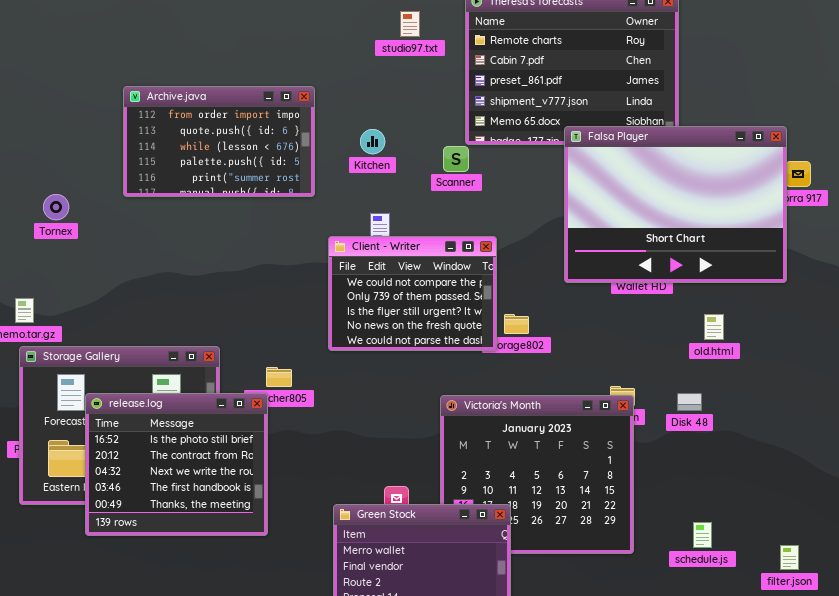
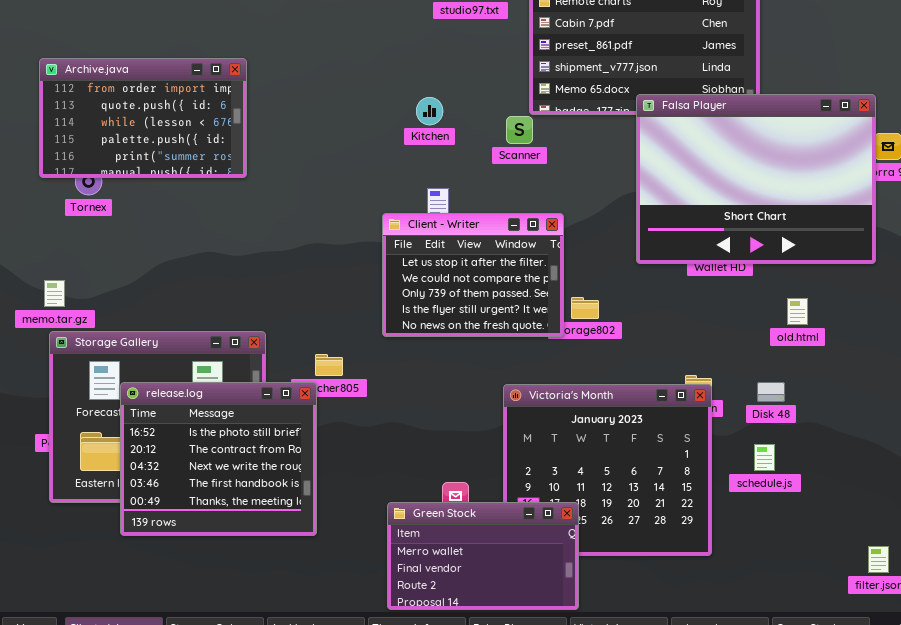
Archive.java: [123,86,315,197] -> [39,58,247,178], moved
Client - Writer: [328,236,497,351] -> [382,213,564,337], scrolled up 1 row
schedule.js: [693,522,712,548] -> [754,444,775,471], moved

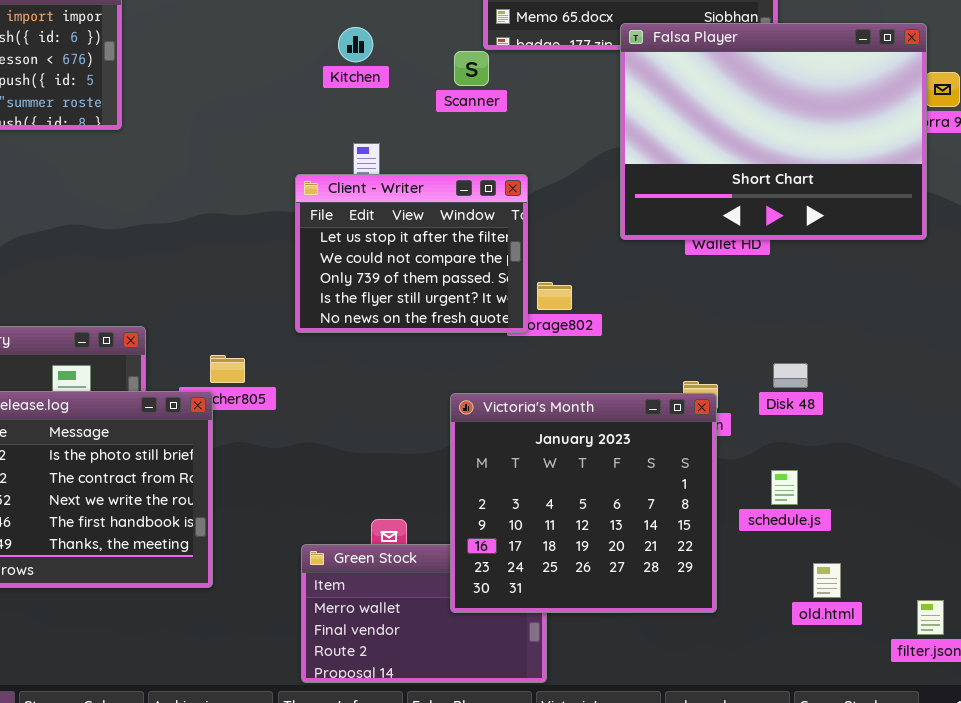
old.html: [787,298,808,325] -> [813,563,841,598], moved
Disk 48: [757,382,785,402] -> [773,363,808,388], moved
Victoria's Month: [503,384,712,556] -> [450,393,717,613], raised

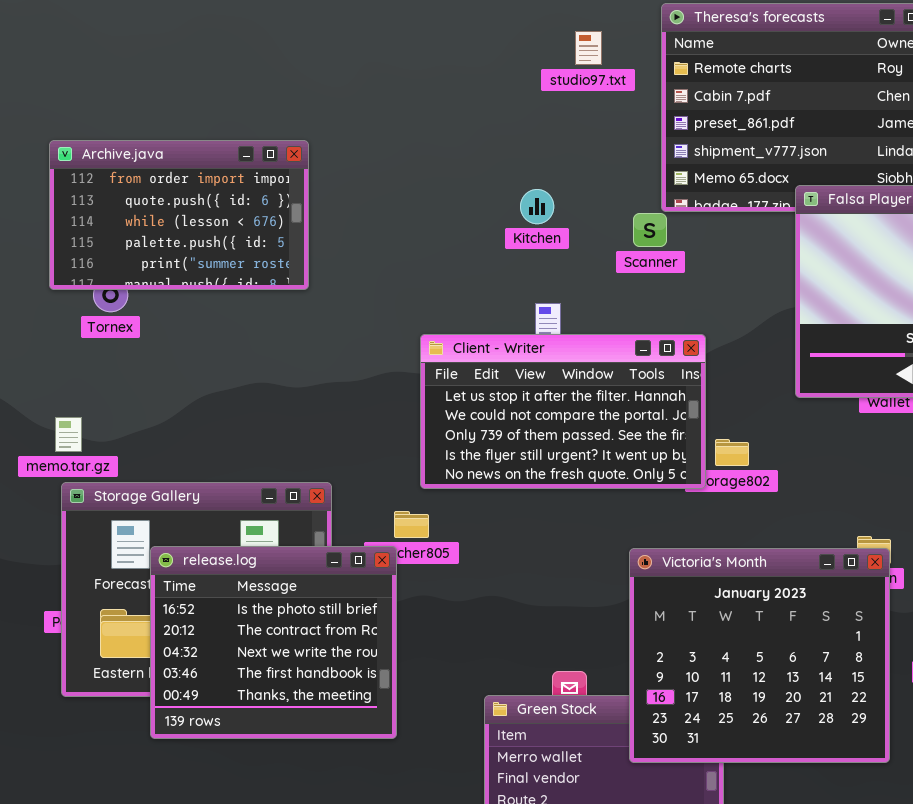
Client - Writer: [295,174,528,333] -> [420,334,706,489], resized

